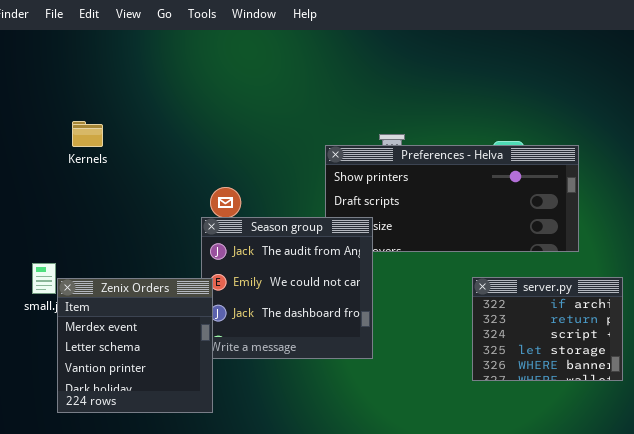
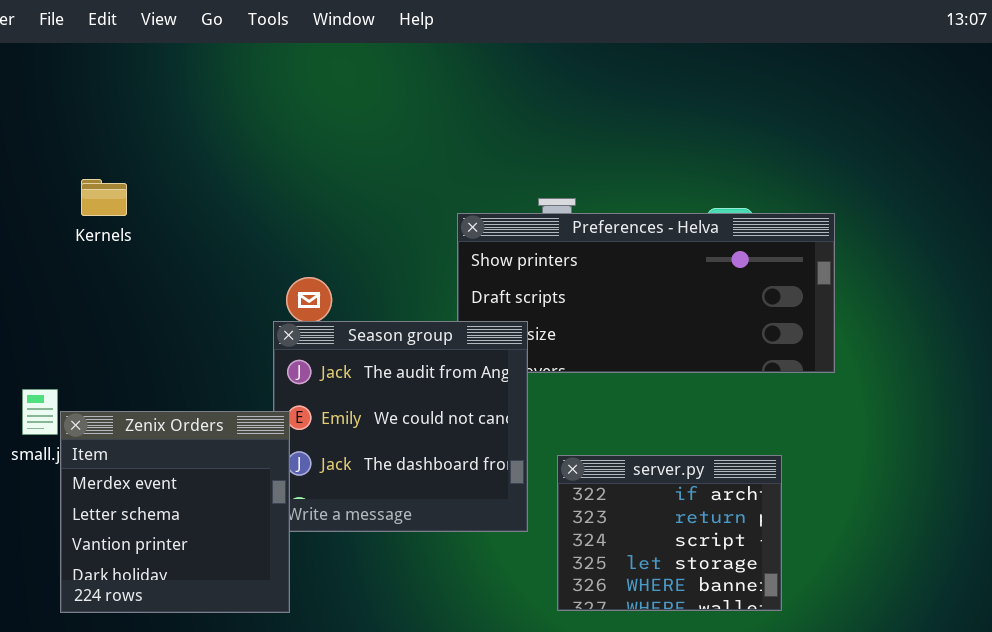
server.py: [472,277,623,381] -> [557,455,782,611], moved

